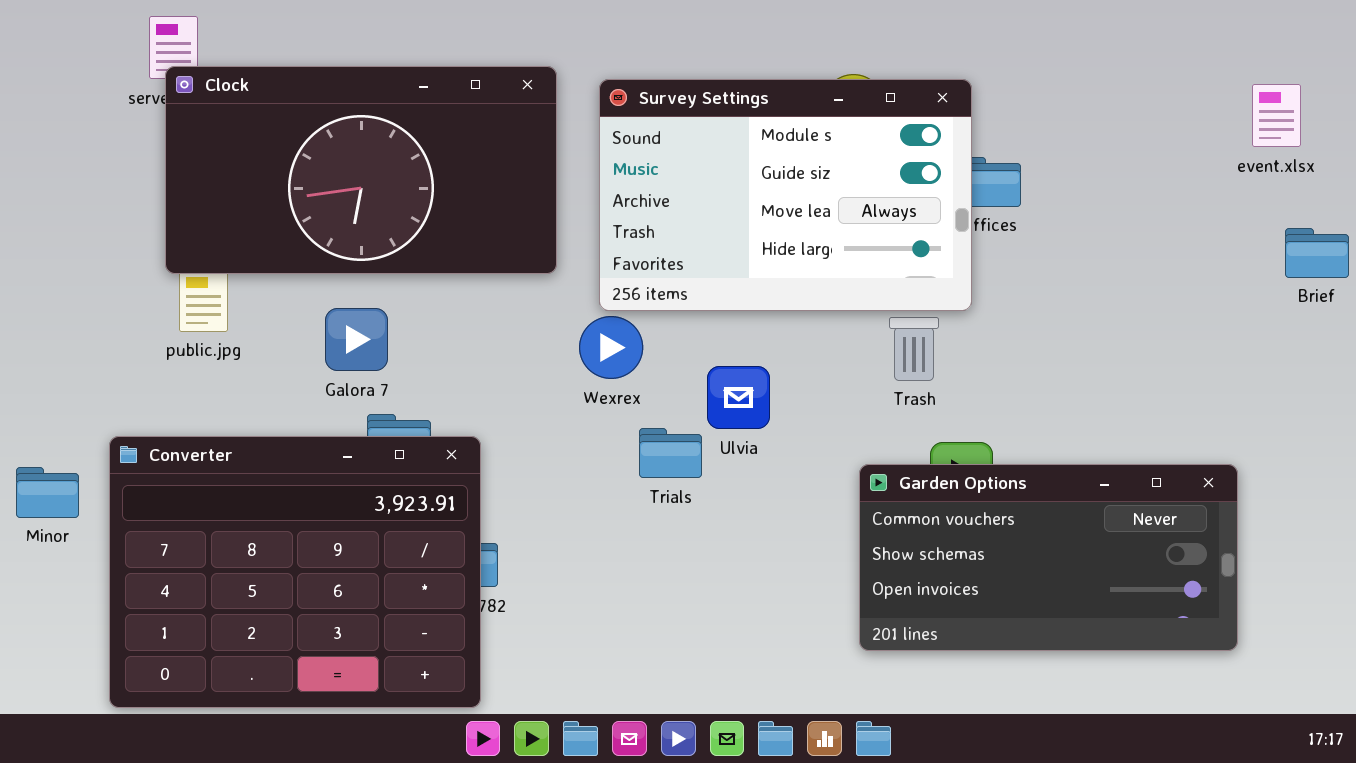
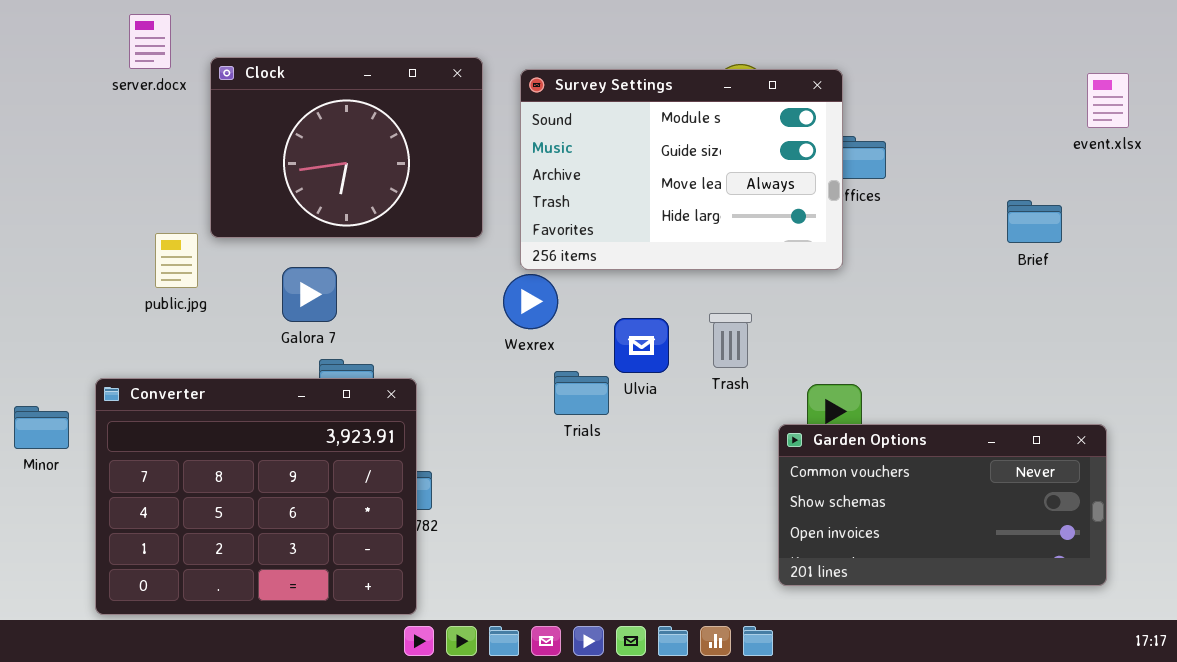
Clock: [165,66,557,274] -> [210,57,483,238], resized
Brief: [1285,228,1349,278] -> [1007,200,1062,243], moved
Trash: [889,317,939,381] -> [709,313,752,368], moved
Garden Options: [859,464,1238,651] -> [778,424,1107,586], moved

